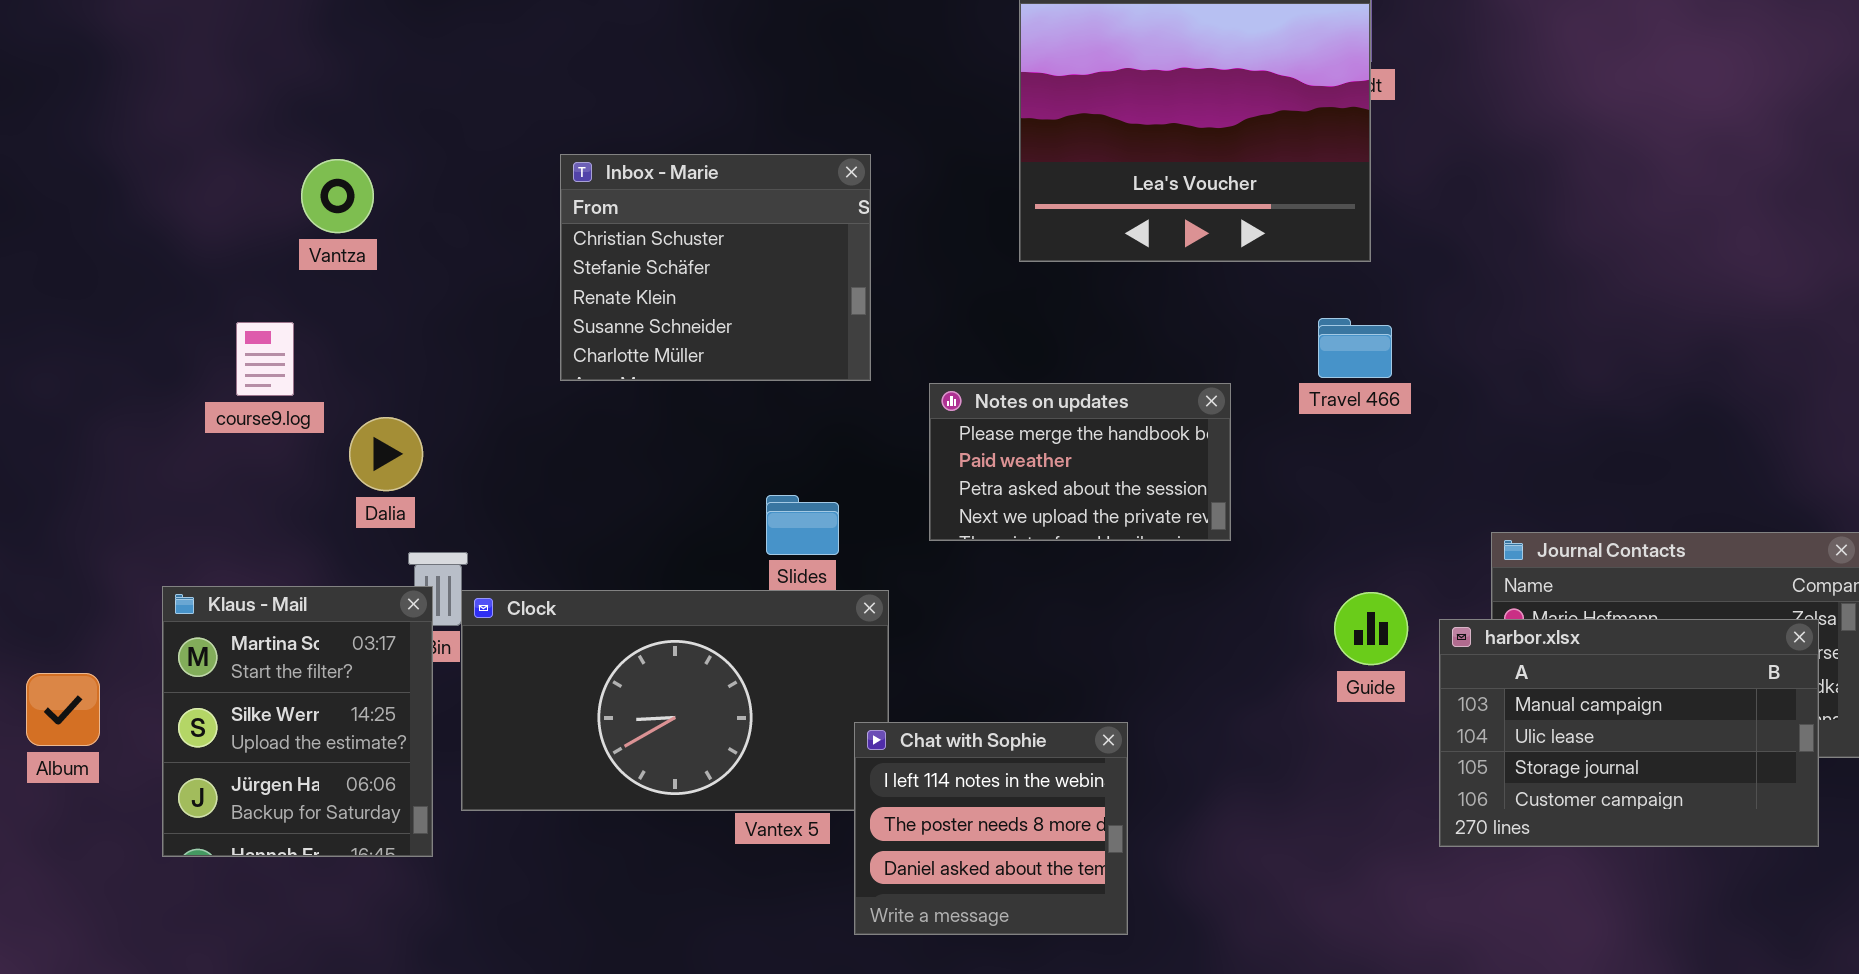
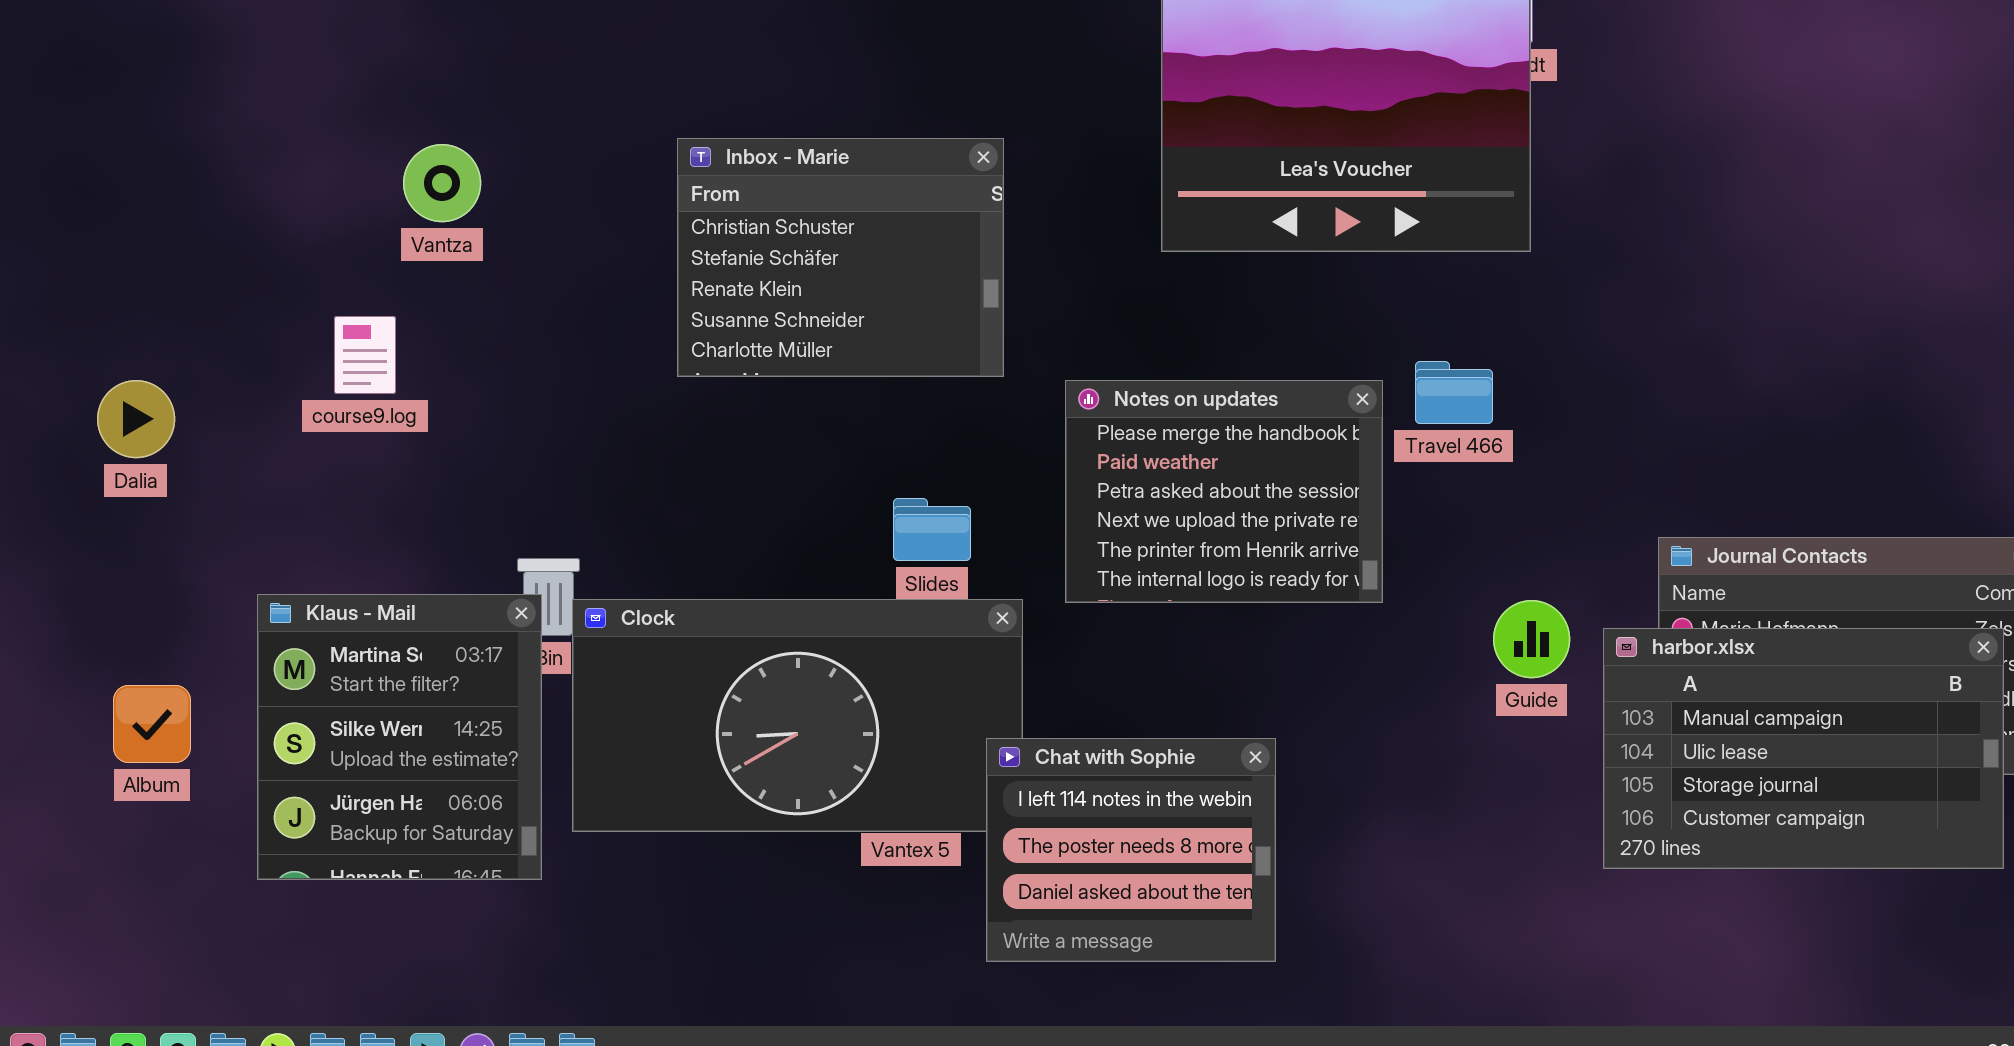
Travel 466: [1318,318,1392,378] -> [1415,361,1493,424], moved
Notes on updates: [929,383,1231,541] -> [1065,380,1383,603], resized
Dalia: [349,417,423,491] -> [97,380,175,458], moved

